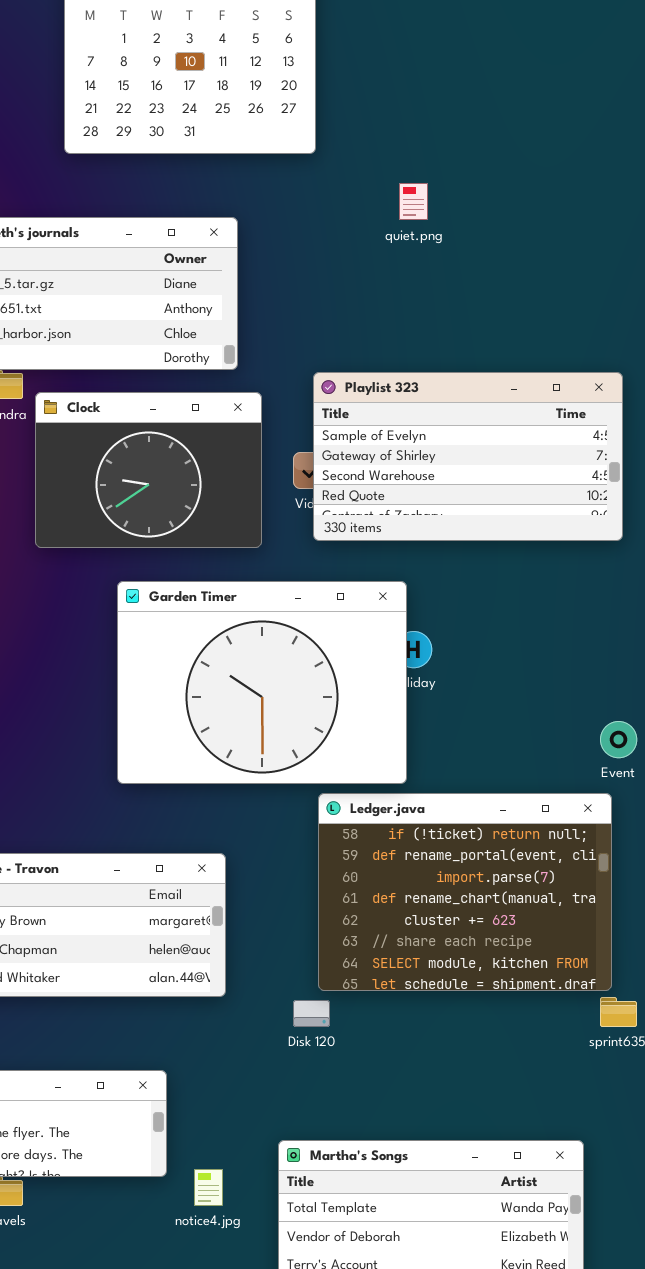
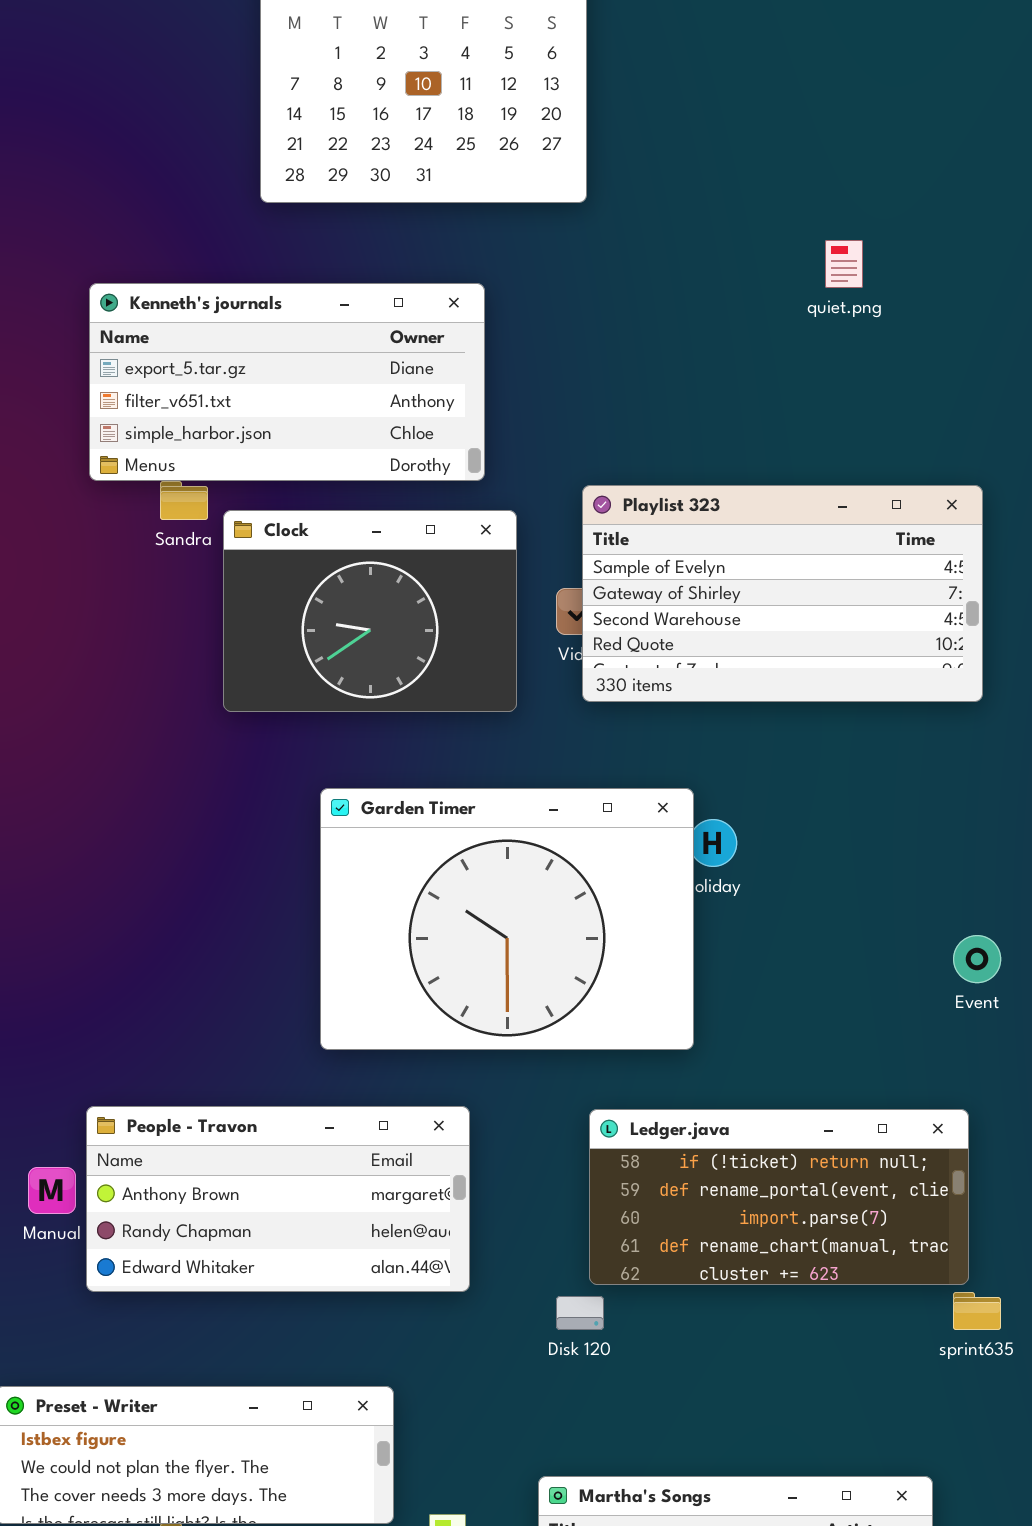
quiet.png: [399,183,428,220] -> [825,240,863,288], moved
Garden Timer: [117,581,407,784] -> [320,788,694,1050], moved
Ledger.java: [318,793,612,991] -> [589,1109,969,1285], resized

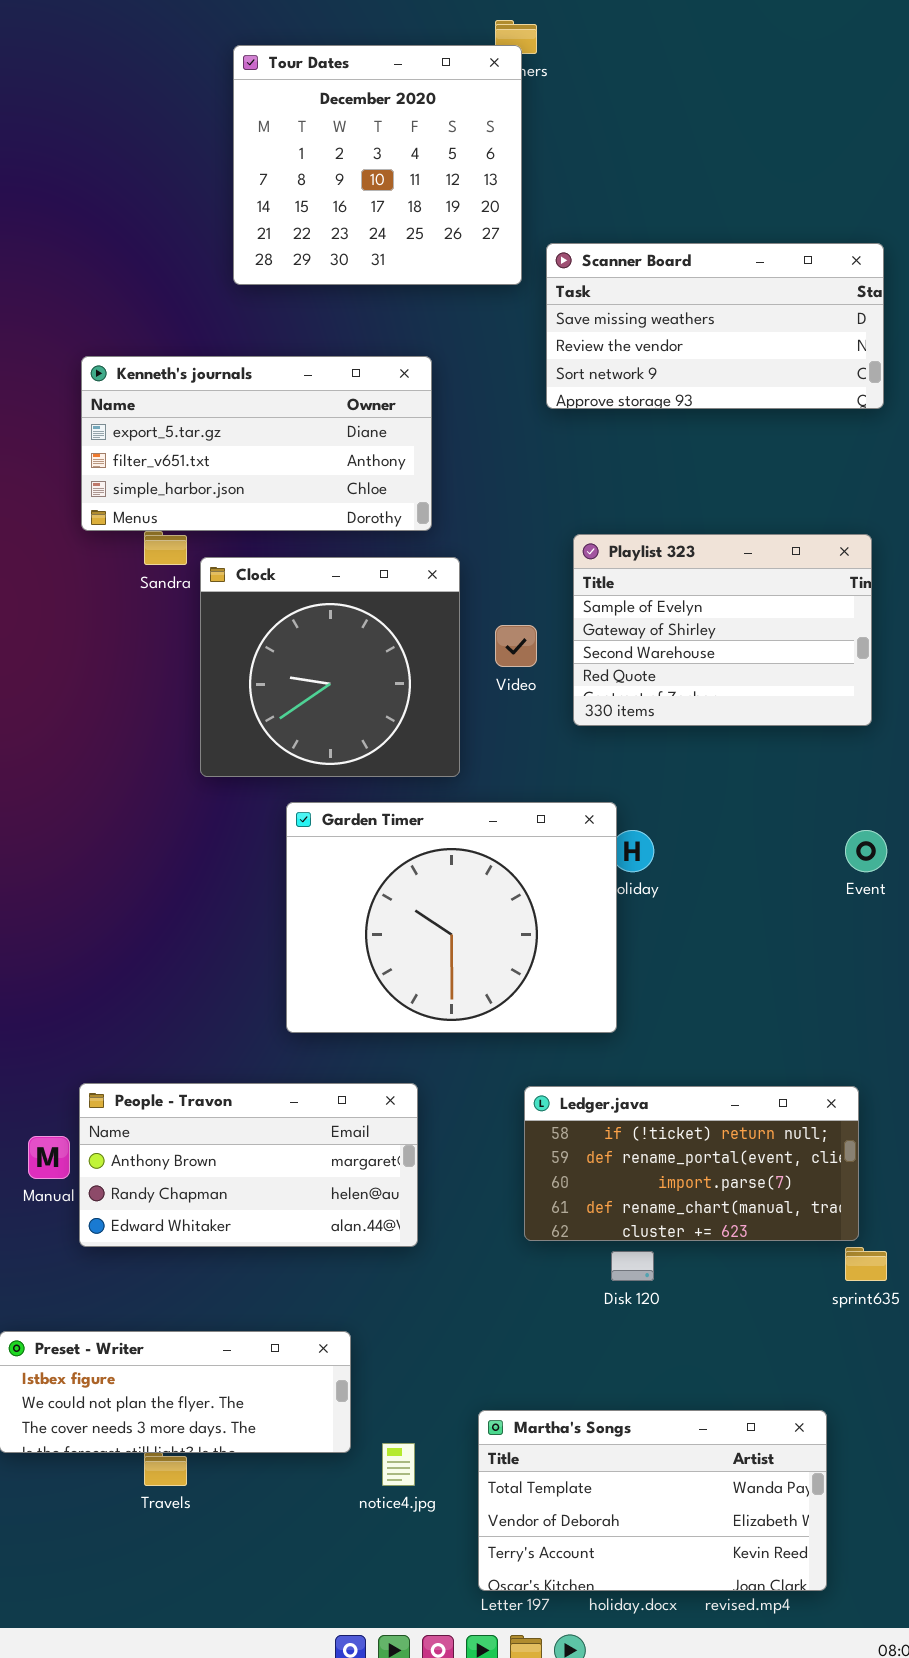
Scanner Board: none -> [546,243,884,409], opened
Playlist 323: [582,485,983,702] -> [573,534,872,726], resized
Clock: [223,510,517,712] -> [200,557,460,777], resized
Event: [953,935,1001,983] -> [845,830,887,872], moved
Disk 120: [556,1296,604,1330] -> [611,1251,654,1281], moved

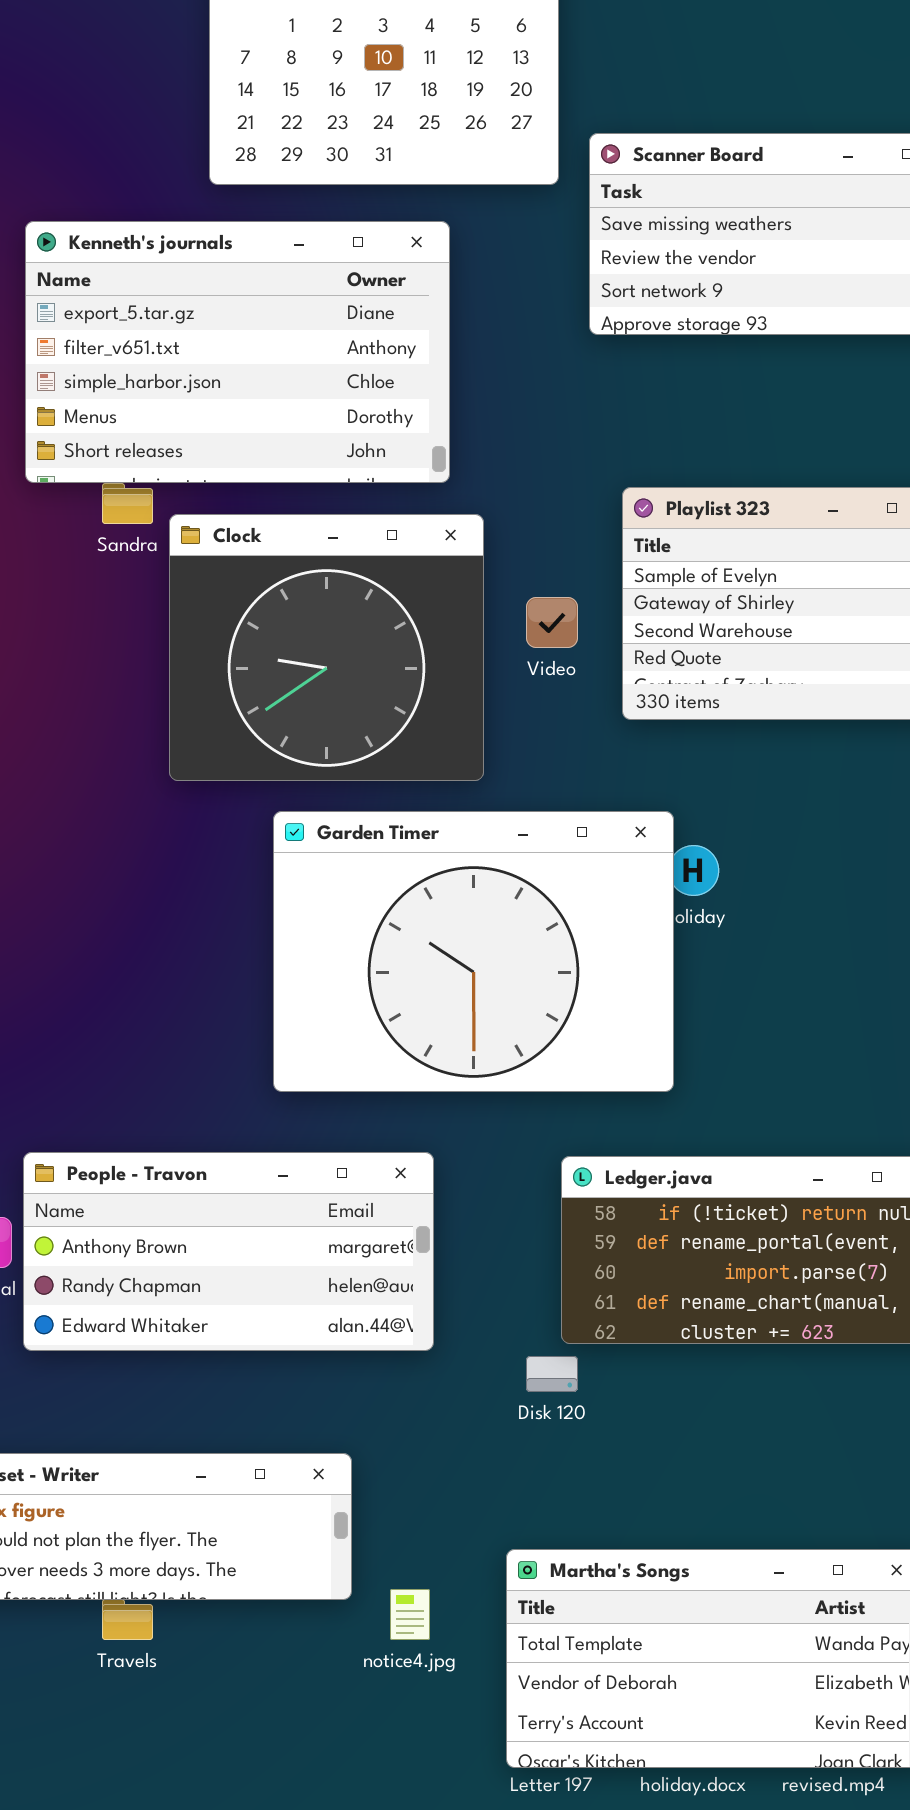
Kenneth's journals: [81,356,432,531] -> [25,221,450,483], resized
Disk 120: [611,1251,654,1281] -> [526,1356,578,1392], moved

